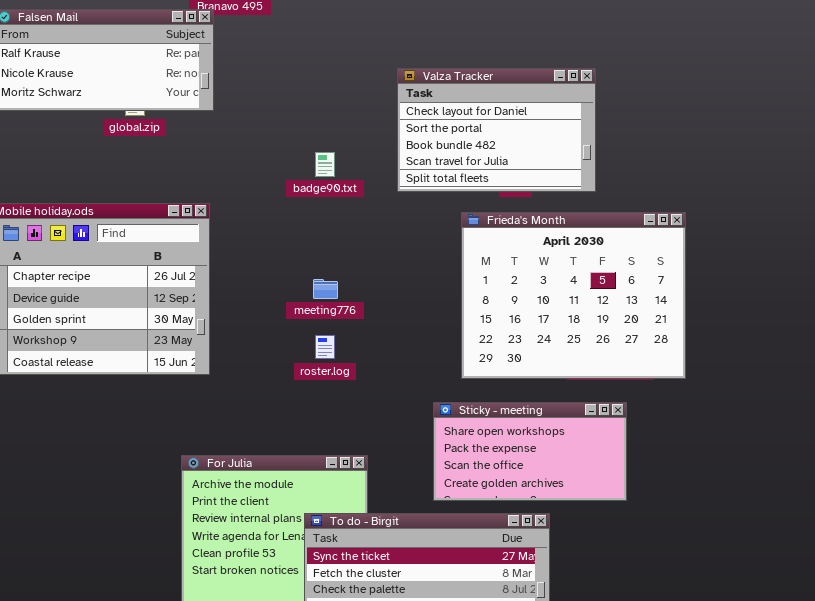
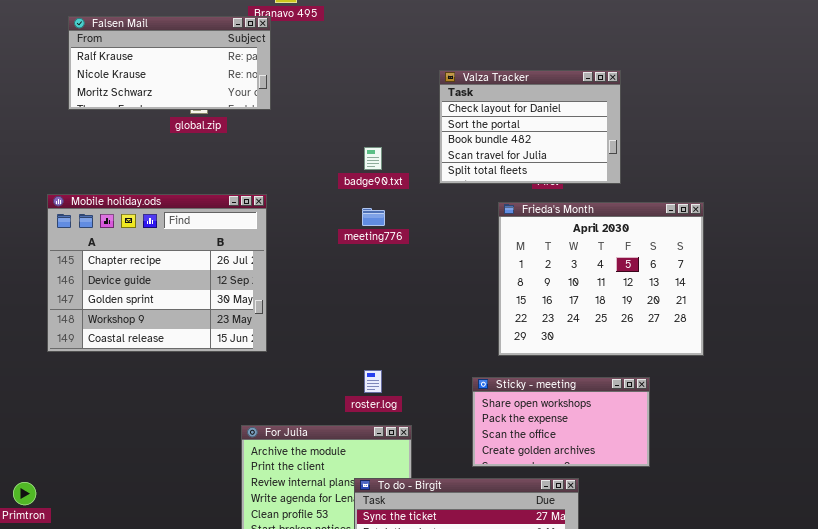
meeting776: [313,279,338,299] -> [362,208,385,226], moved
roster.log: [315,335,335,359] -> [364,370,382,393], moved

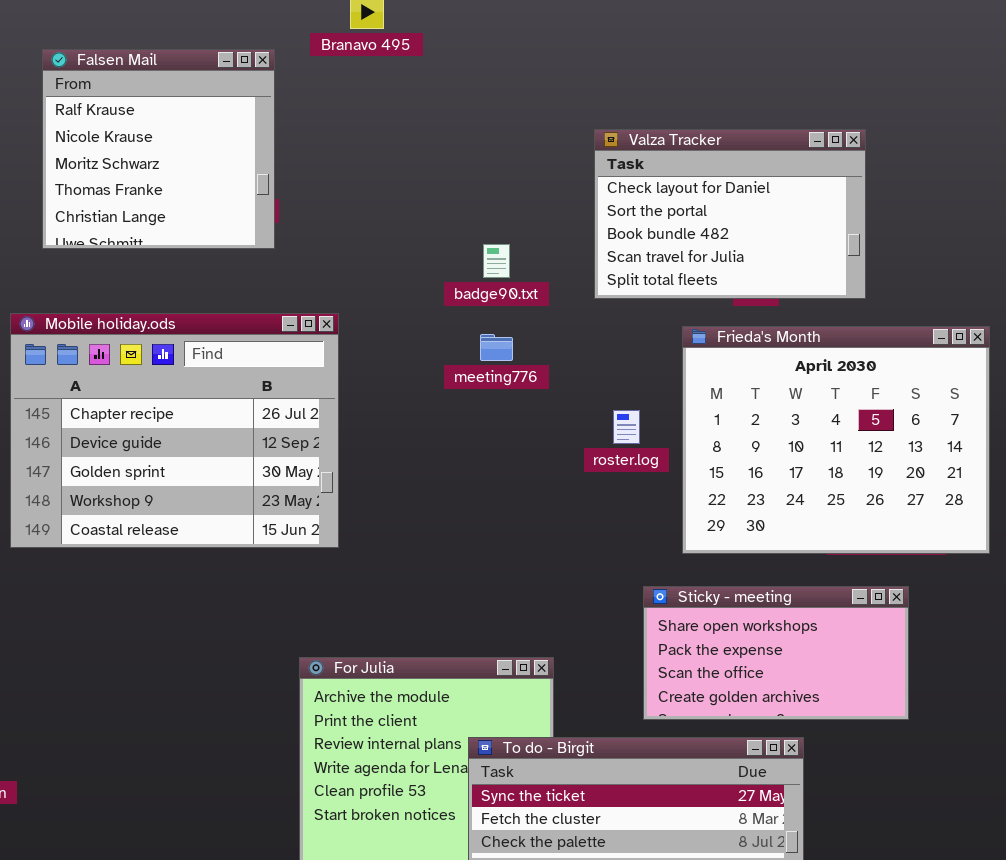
Falsen Mail: [68,16,271,110] -> [42,49,275,249], resized
roster.log: [364,370,382,393] -> [613,410,640,444], moved

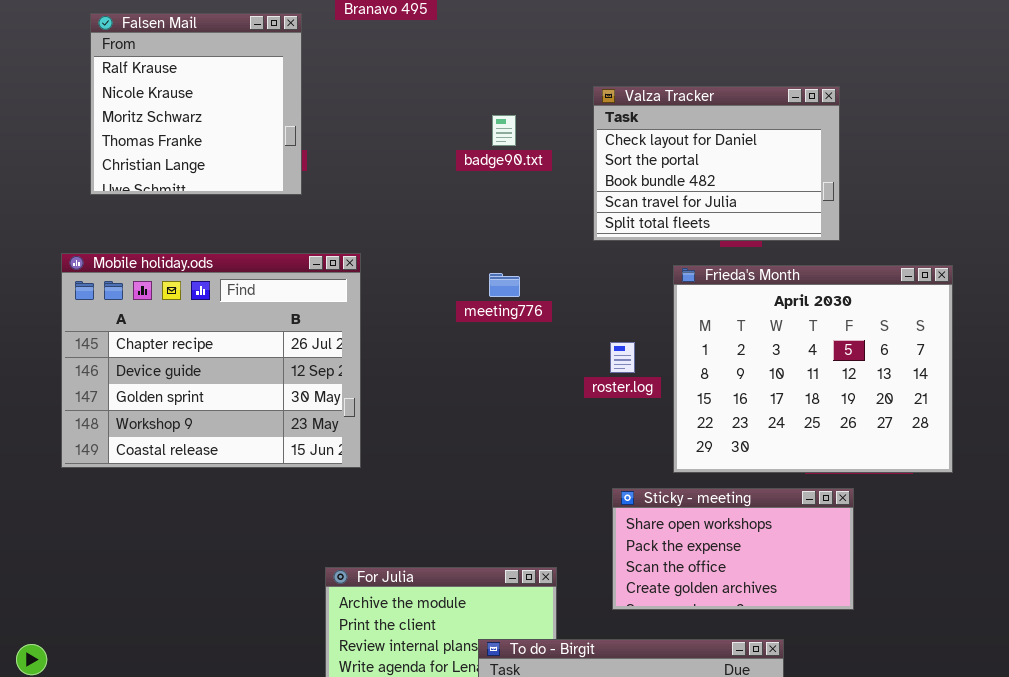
badge90.txt: [483,244,510,278] -> [492,115,516,146], moved
Sticky - meeting: [643,586,909,720] -> [612,488,854,610], moved

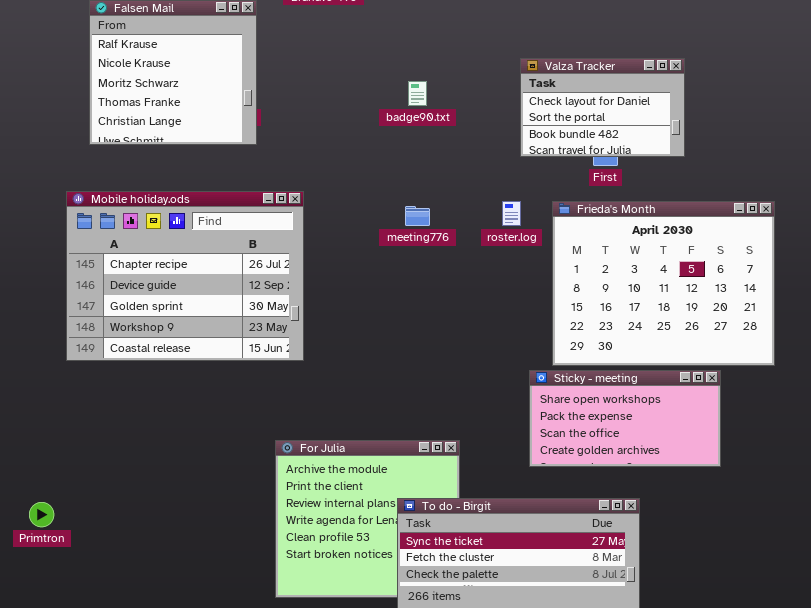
Valza Tracker: [593,86,840,241] -> [520,58,685,157], resized
roster.log: [610,342,635,373] -> [502,201,521,226], moved
Sticky - meeting: [612,488,854,610] -> [529,370,721,467], moved

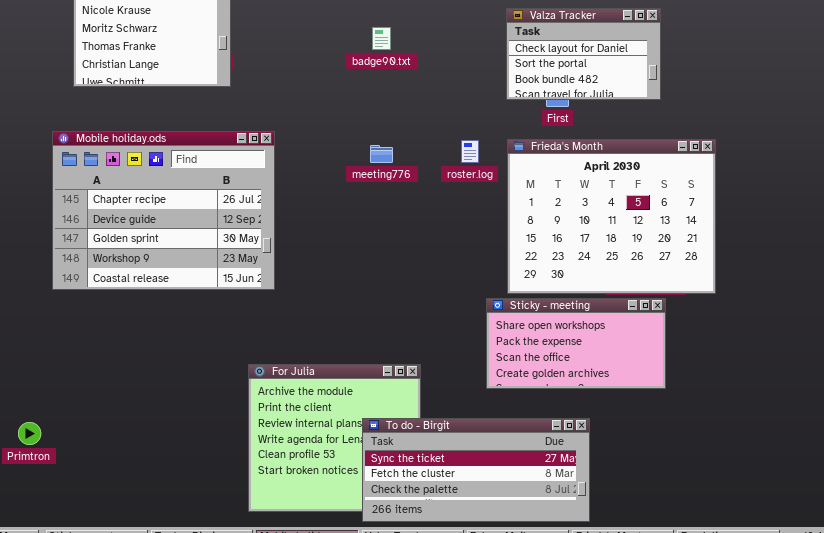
Valza Tracker: [520,58,685,157] -> [506,8,661,100], moved

